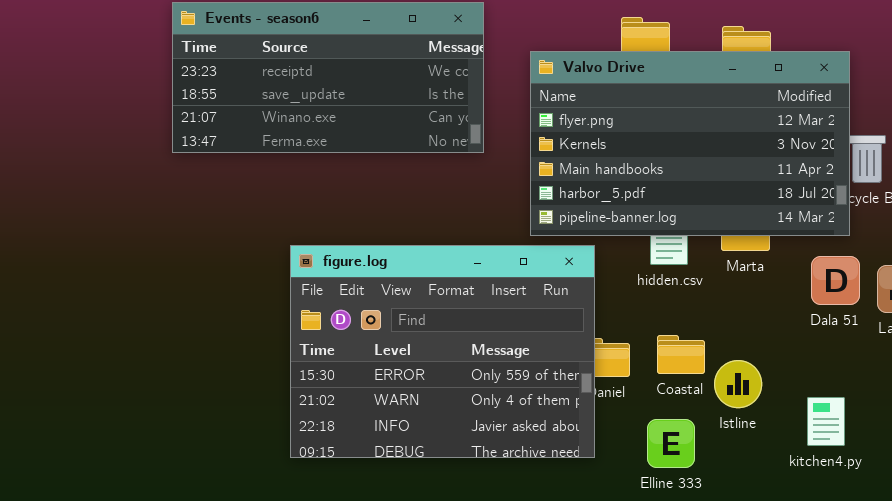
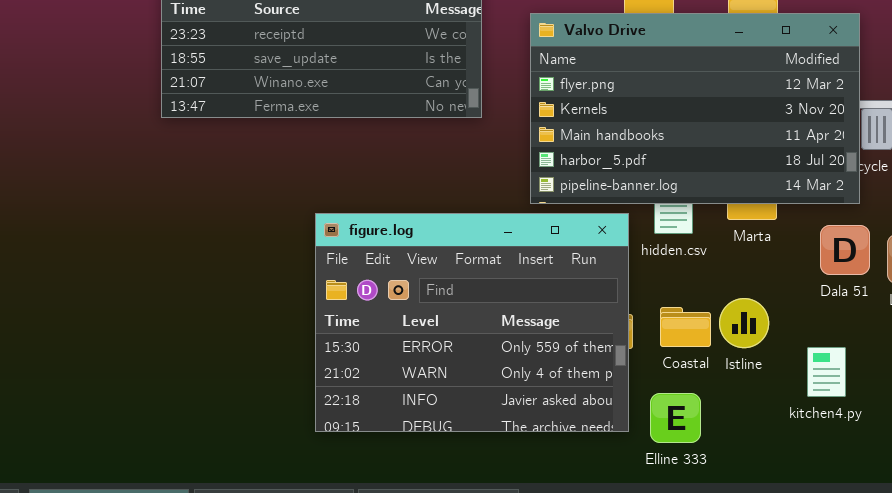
figure.log: [290,245,595,458] -> [315,213,629,432], moved
Istline: [714,360,762,408] -> [719,298,769,348], moved
kitchen4.py: [807,397,845,446] -> [807,347,846,397], moved

